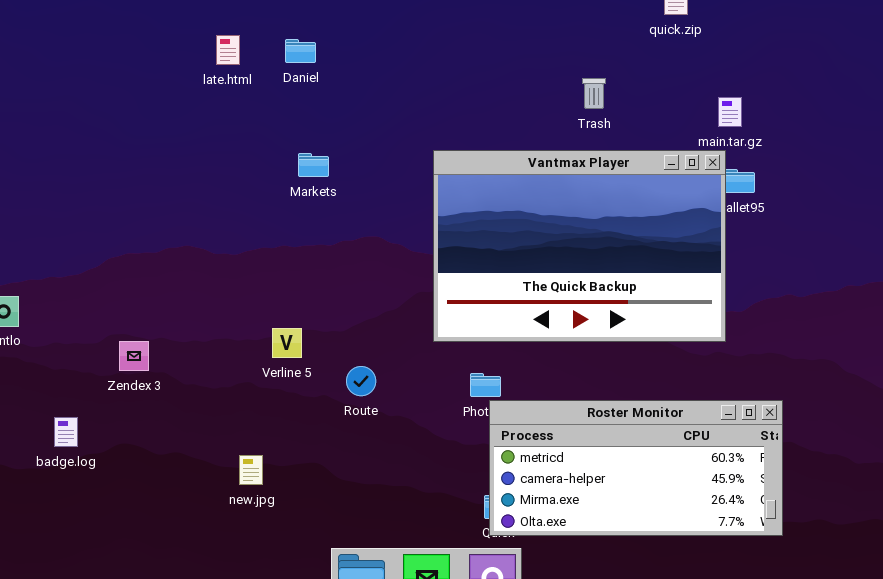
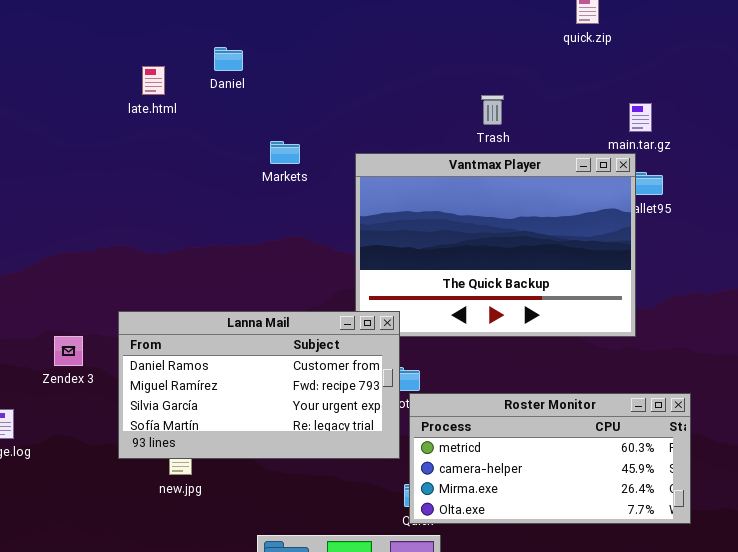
late.html: [216,35,240,65] -> [142,66,165,95], moved
Trash: [582,78,606,109] -> [481,95,504,125], moved
Markets: [298,153,329,177] -> [270,141,300,164], moved
Lanna Mail: none -> [118,311,400,459], opened

